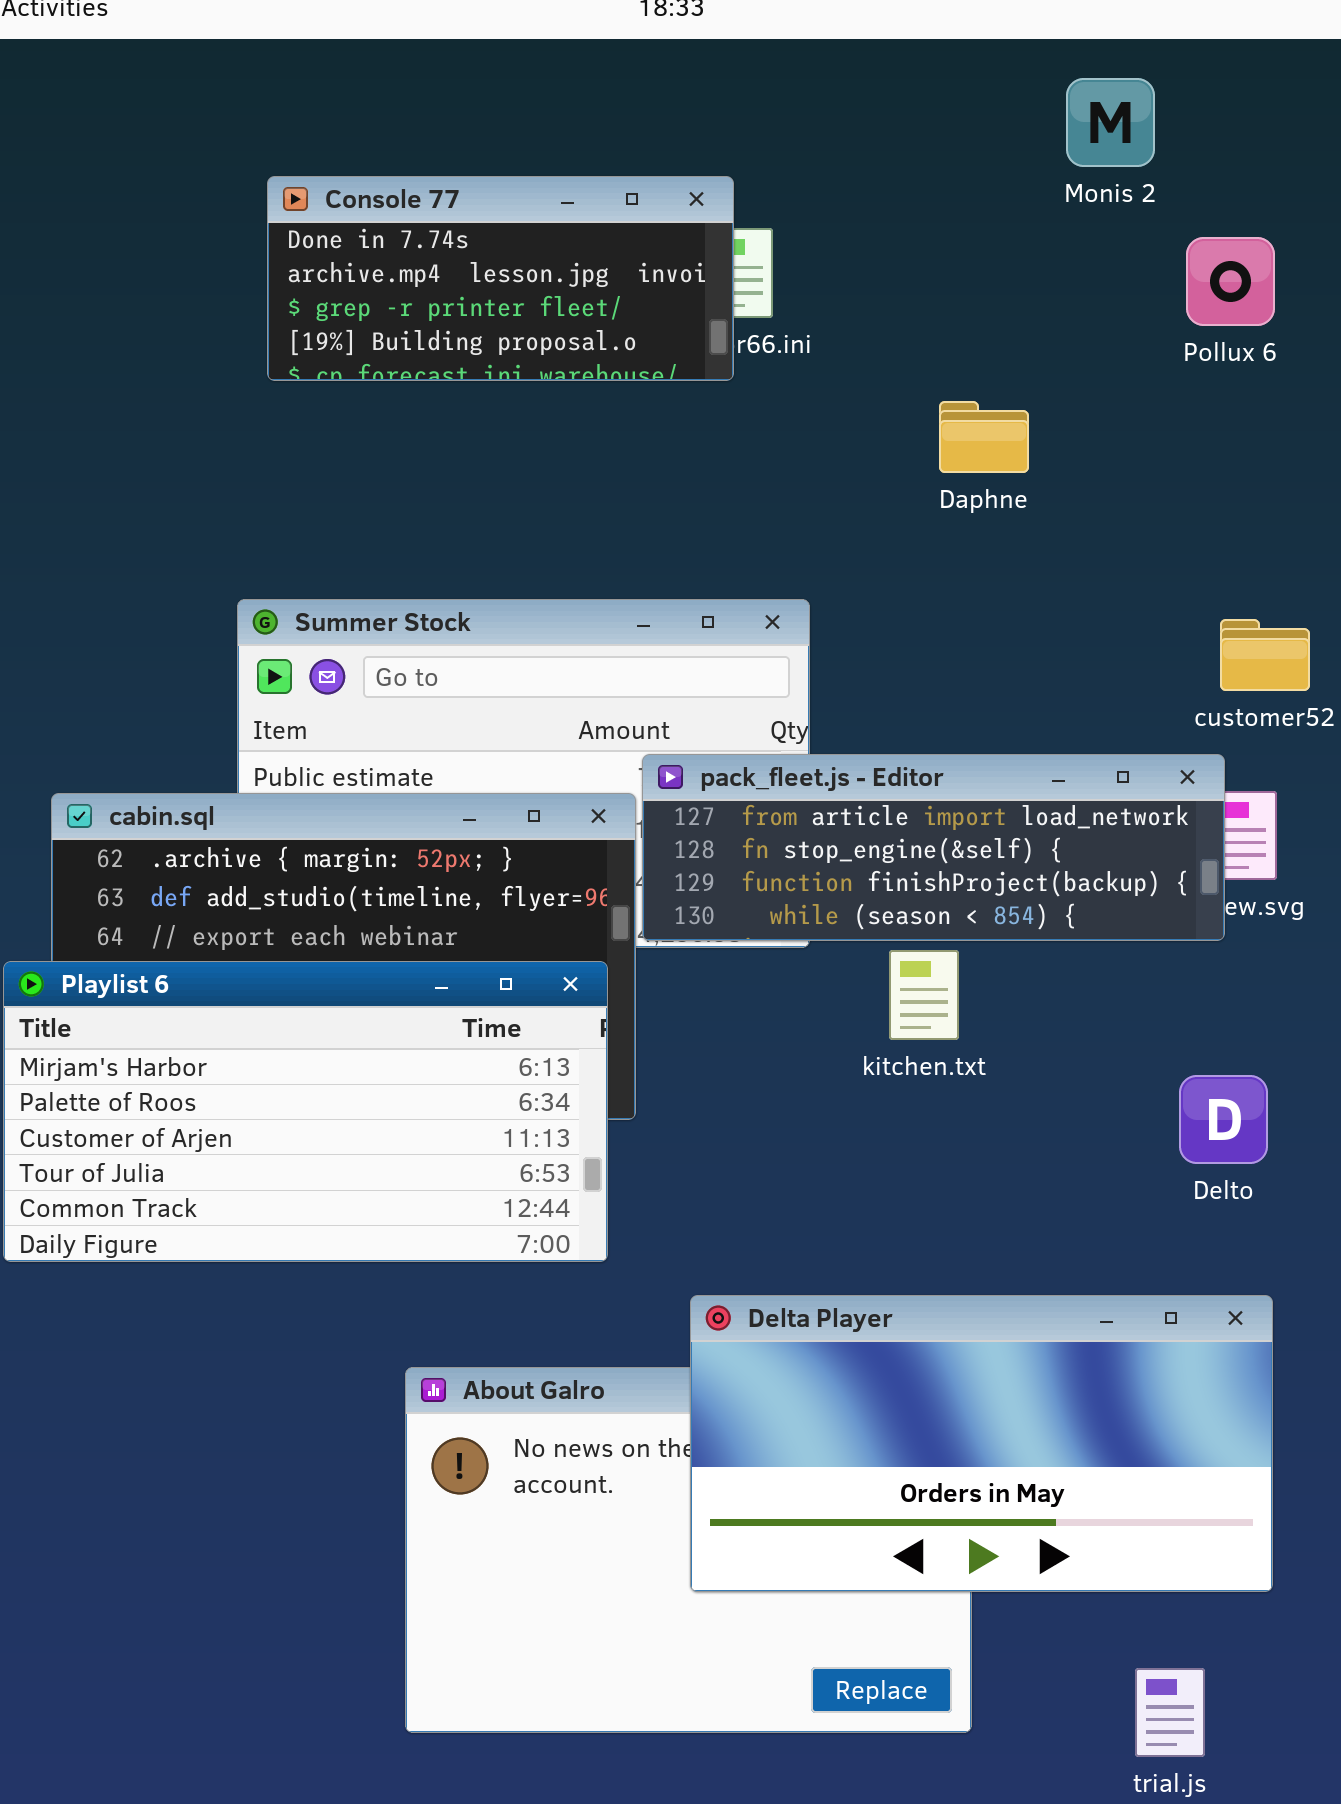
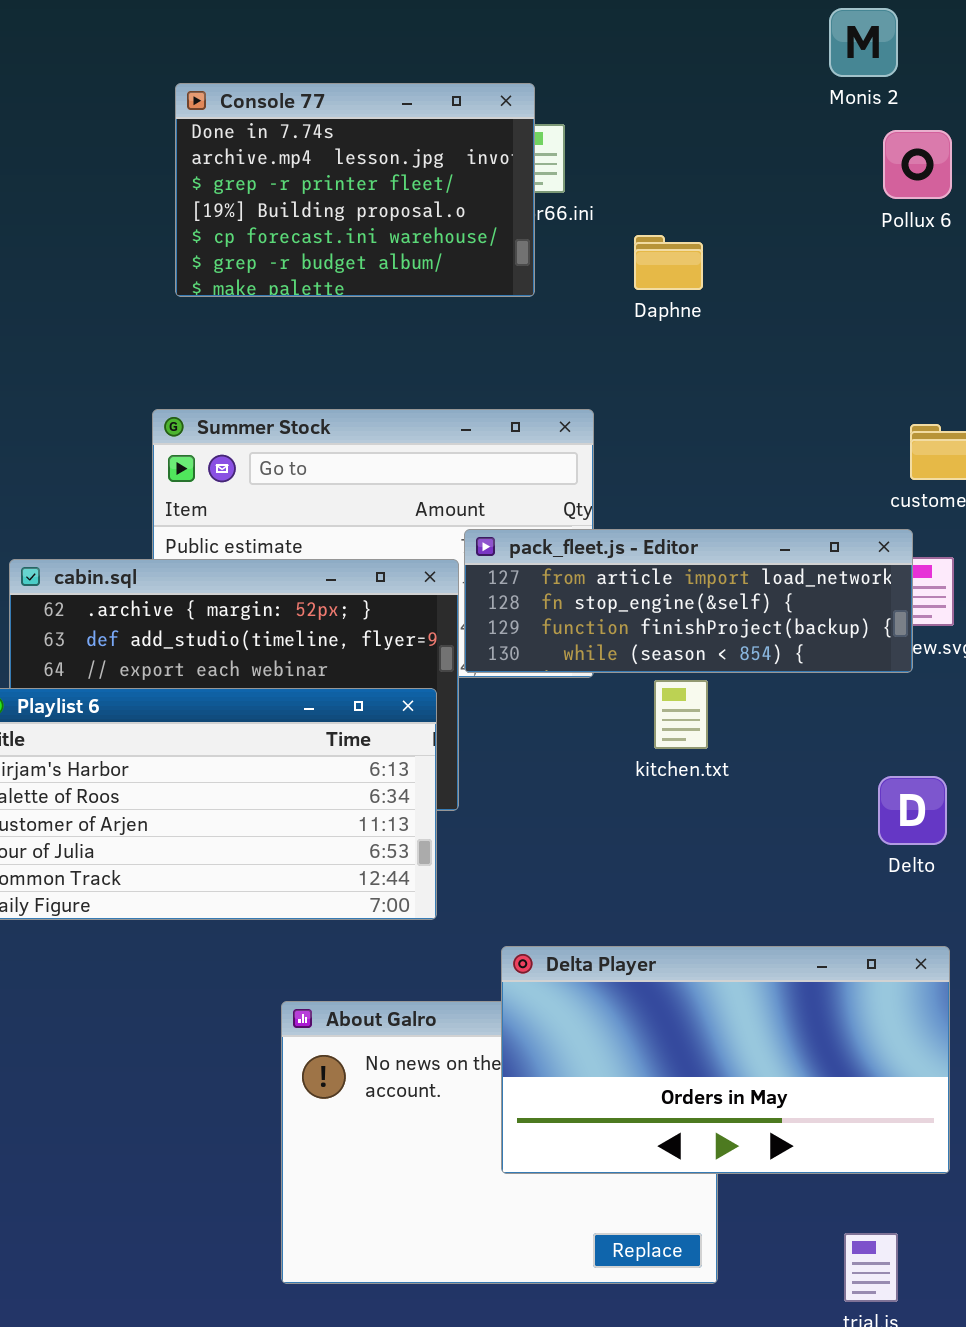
Monis 2: [1066,78,1155,167] -> [829,8,898,77], moved
Console 77: [267,176,734,381] -> [175,83,535,297], resized
Daphne: [939,401,1029,473] -> [634,235,703,290], moved

